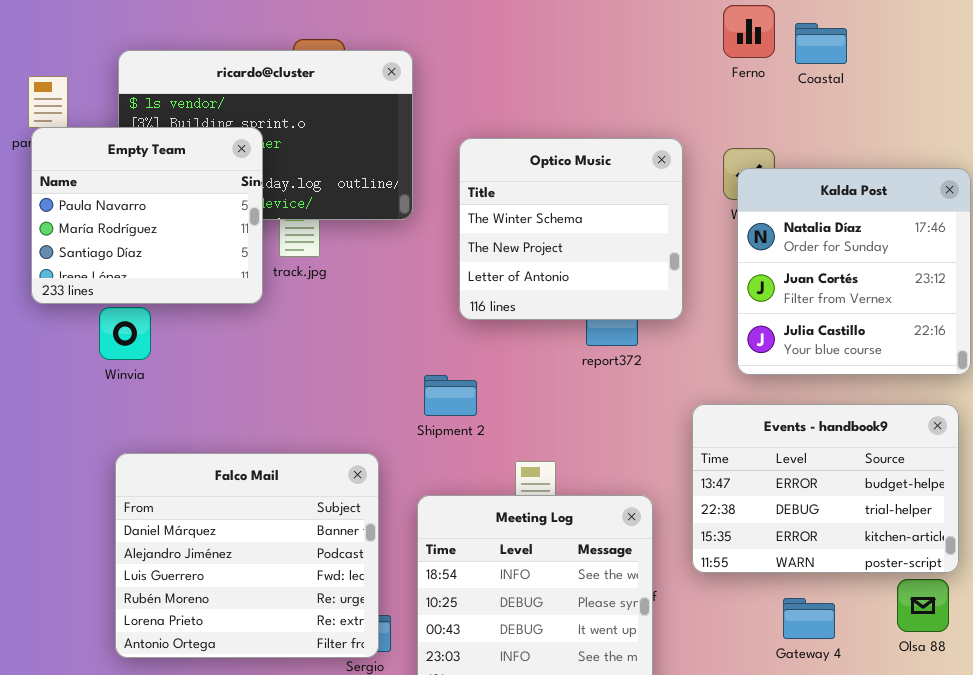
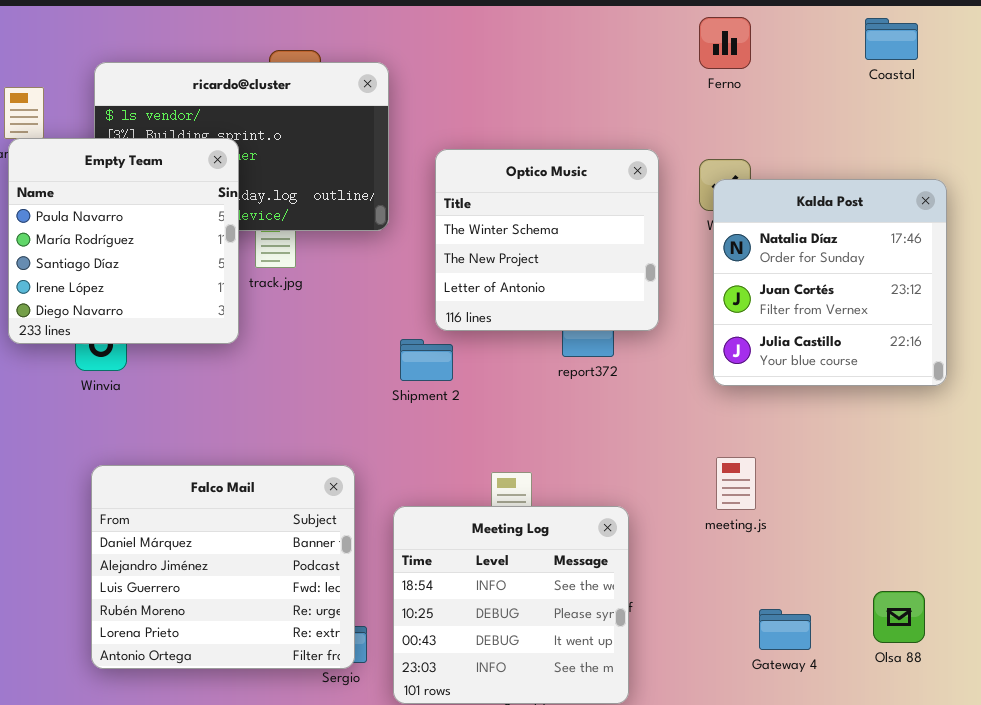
Coastal: [795,23,847,64] -> [865,18,918,60], moved
Empty Team: [31,127,263,304] -> [8,138,239,344], resized
Shipment 2: [424,375,477,416] -> [400,339,453,381], moved
Events - handbook9: [692,404,959,573] -> none, closed

